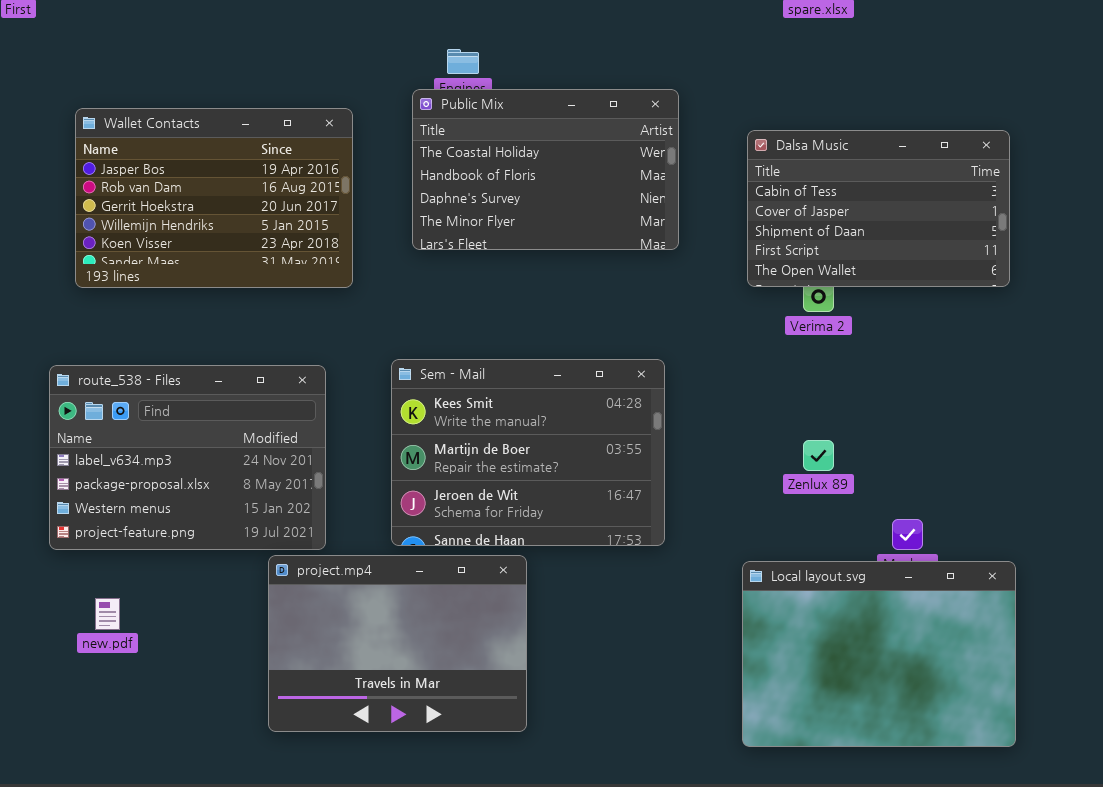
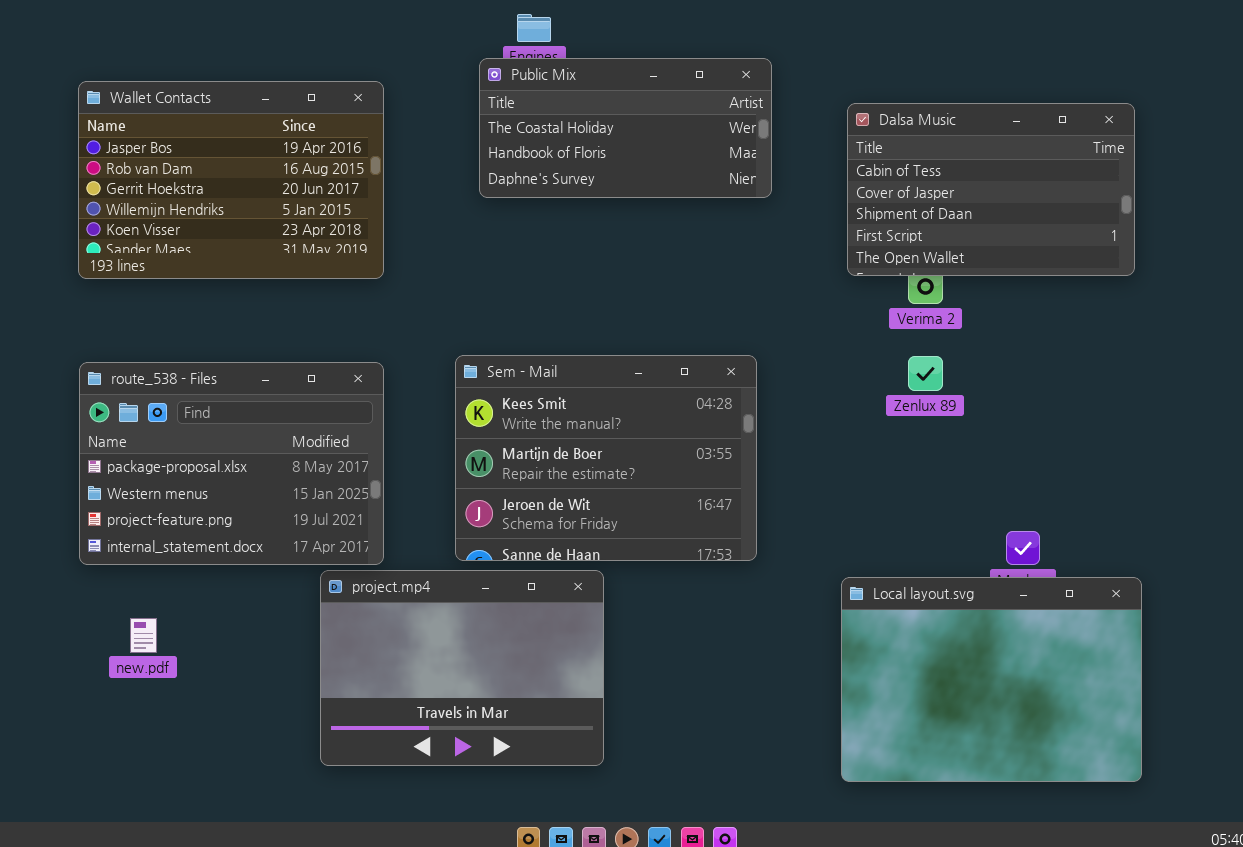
Public Mix: [412,89,679,250] -> [479,58,772,198], resized
Wallet Contacts: [75,108,353,288] -> [78,81,384,279], moved
route_538 - Files: [49,365,326,550] -> [79,362,384,565], scrolled down 1 row
Zenlux 89: [803,440,834,471] -> [908,356,943,391], moved

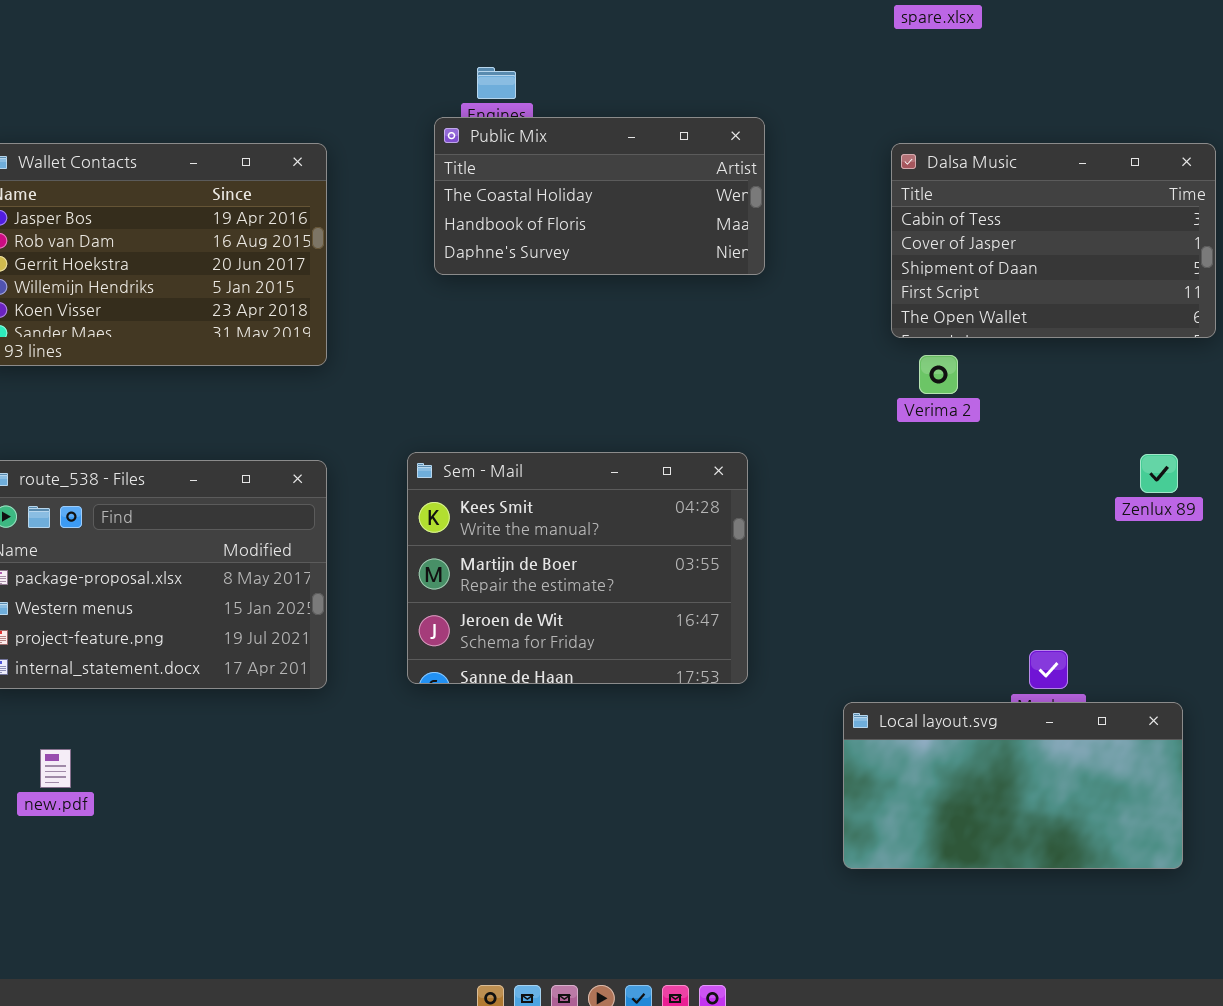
Dalsa Music: [847,103,1135,276] -> [891,143,1216,338], moved
Zenlux 89: [908,356,943,391] -> [1140,454,1178,493], moved
project.mp4: [320,570,604,766] -> none, closed
Local layout.svg: [841,577,1142,782] -> [843,702,1183,869], resized

